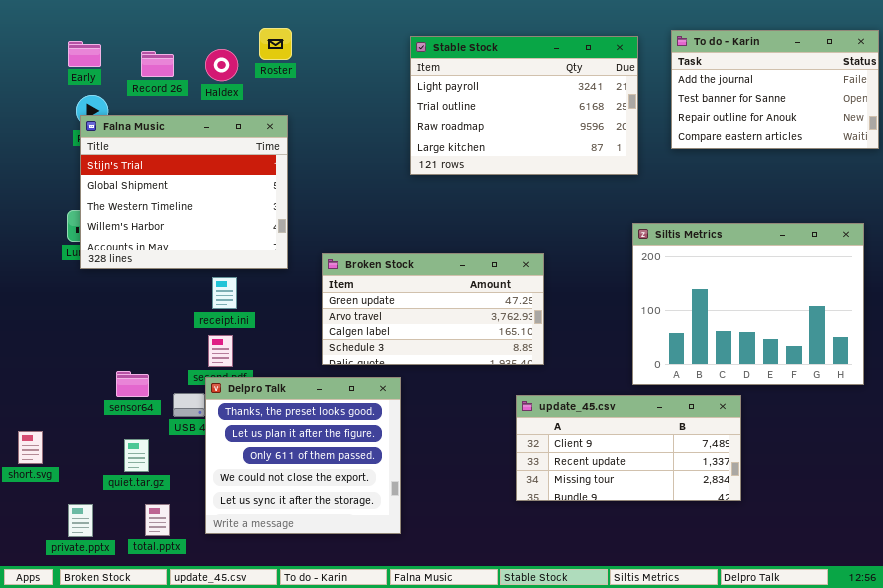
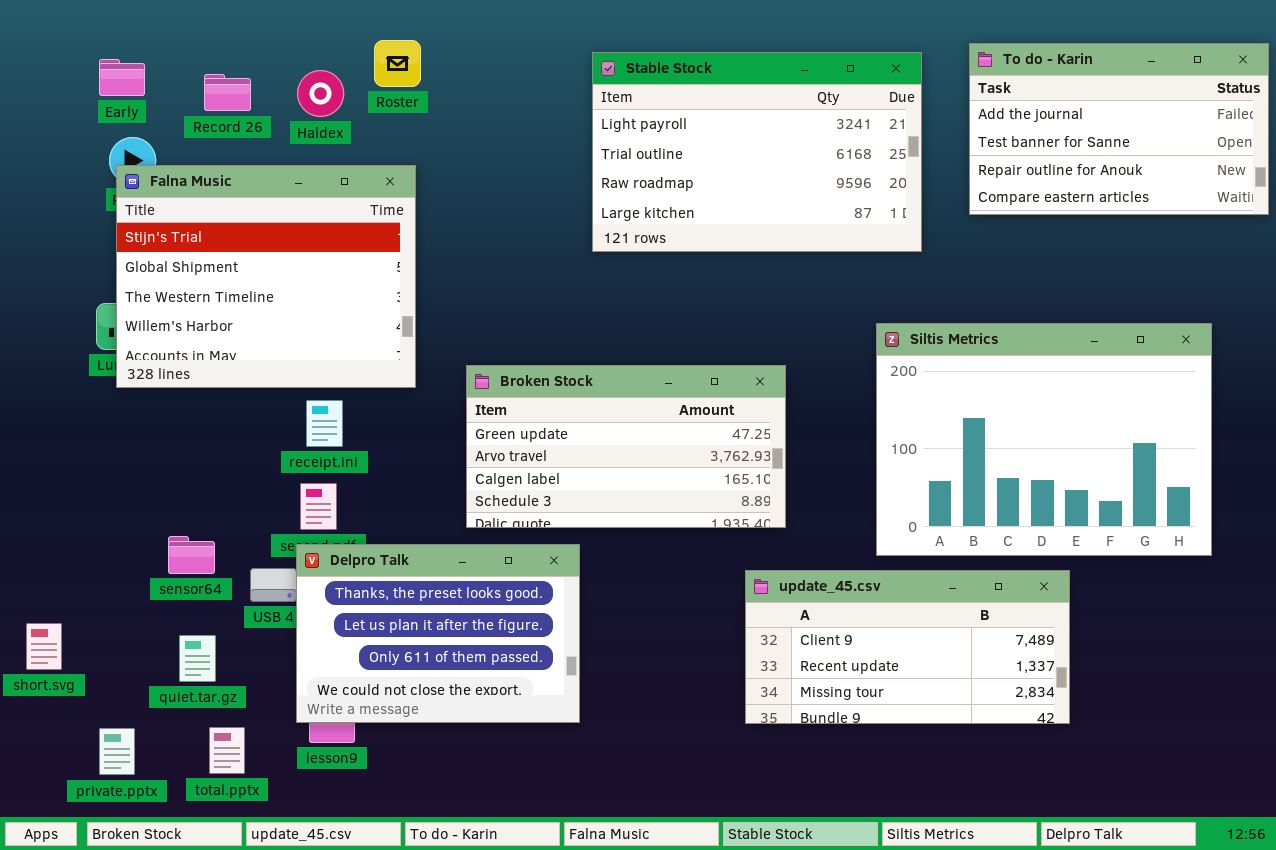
Siltis Metrics: [632,223,864,385] -> [876,323,1212,556], moved
Delpro Talk: [205,377,401,534] -> [296,544,580,723], resized

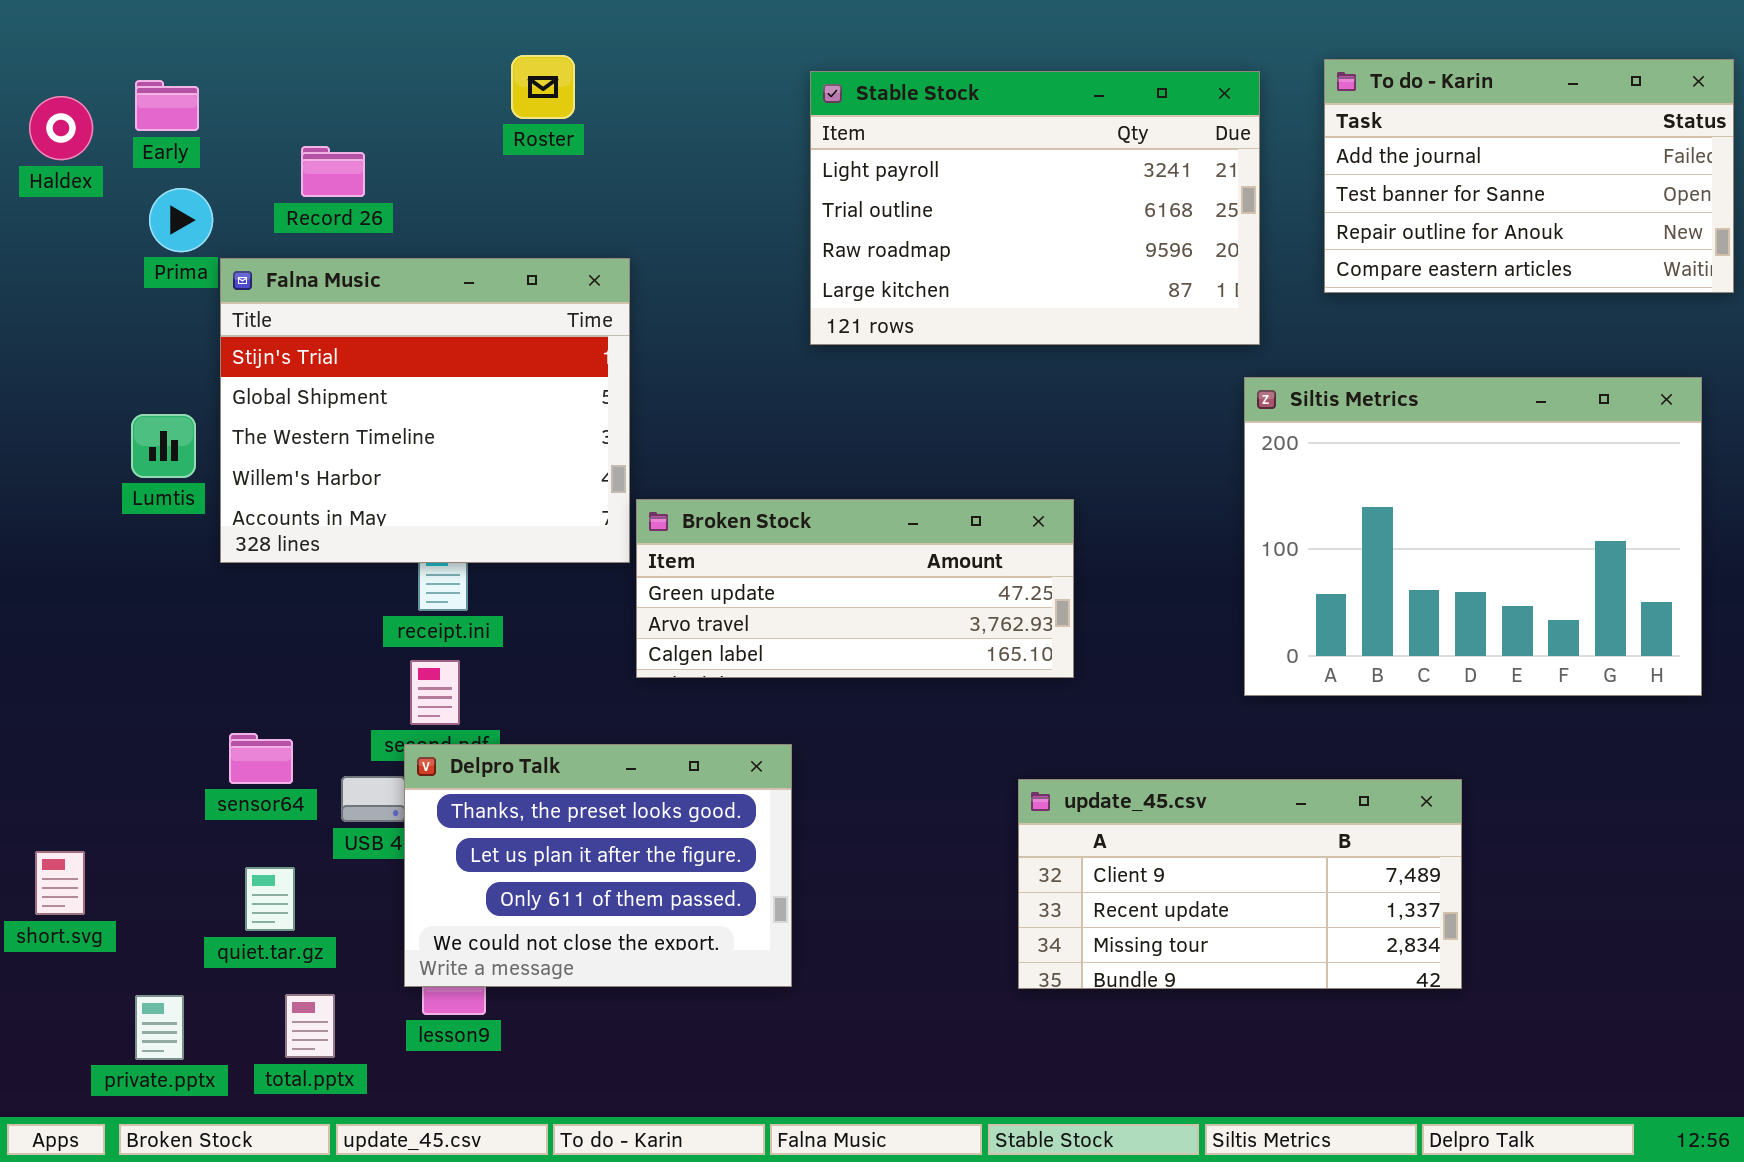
Haldex: [297,70,344,117] -> [29,96,93,160], moved
Record 26: [204,74,251,111] -> [301,146,365,197], moved
Falna Music: [116,165,416,388] -> [220,258,630,563], moved
Siltis Metrics: [876,323,1212,556] -> [1244,377,1702,696], moved
Broken Stock: [466,365,786,528] -> [636,499,1074,678], resized

